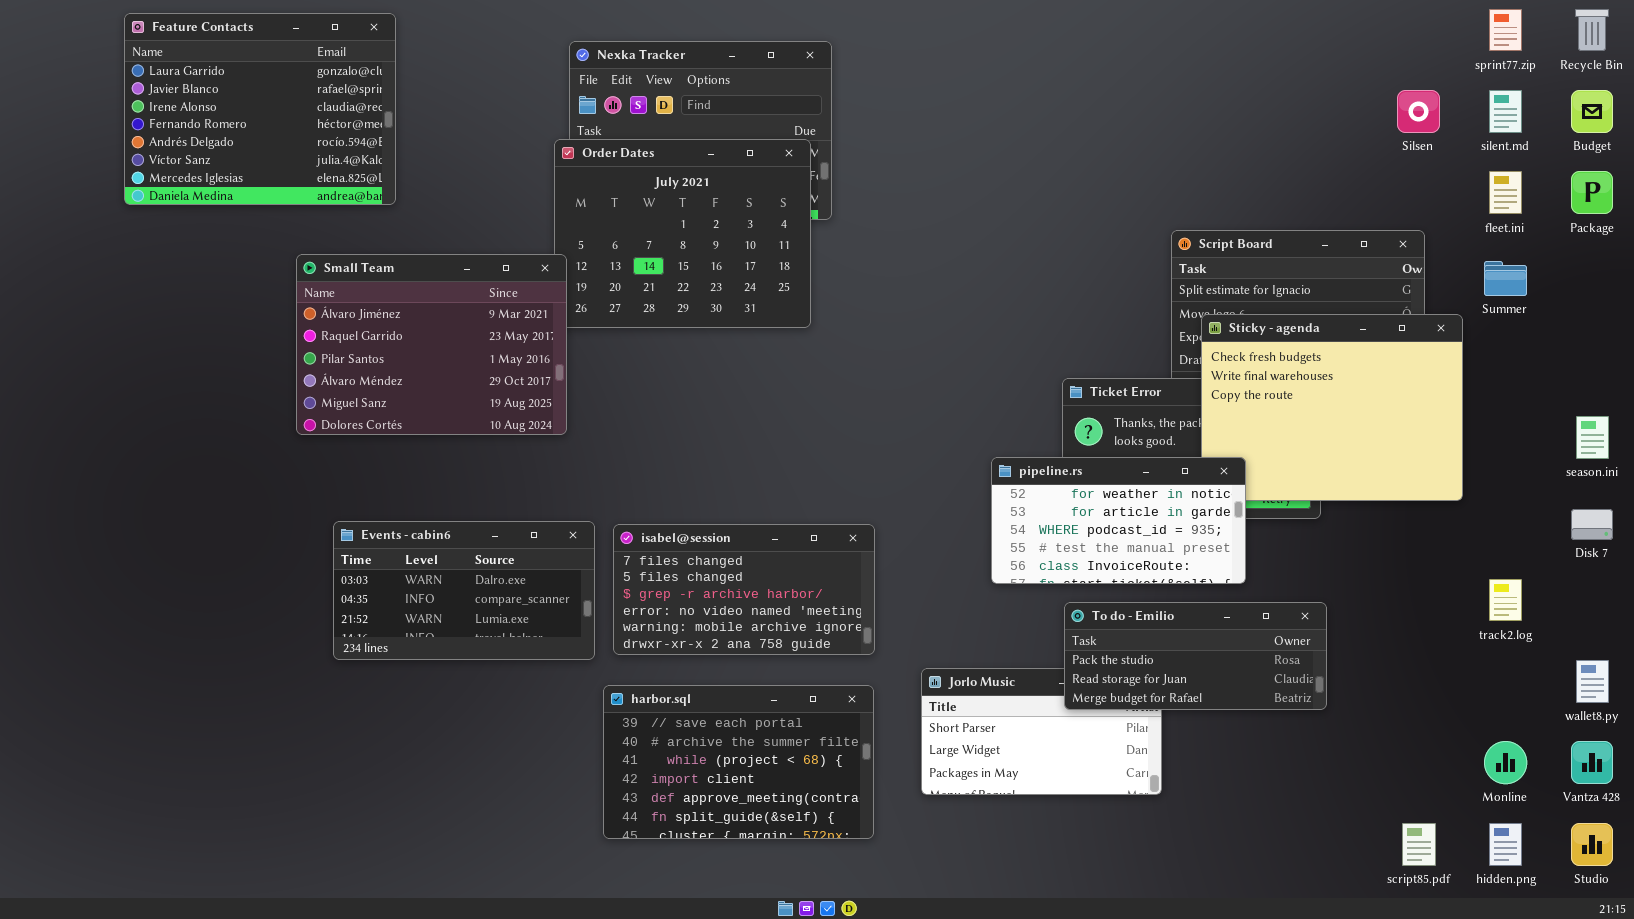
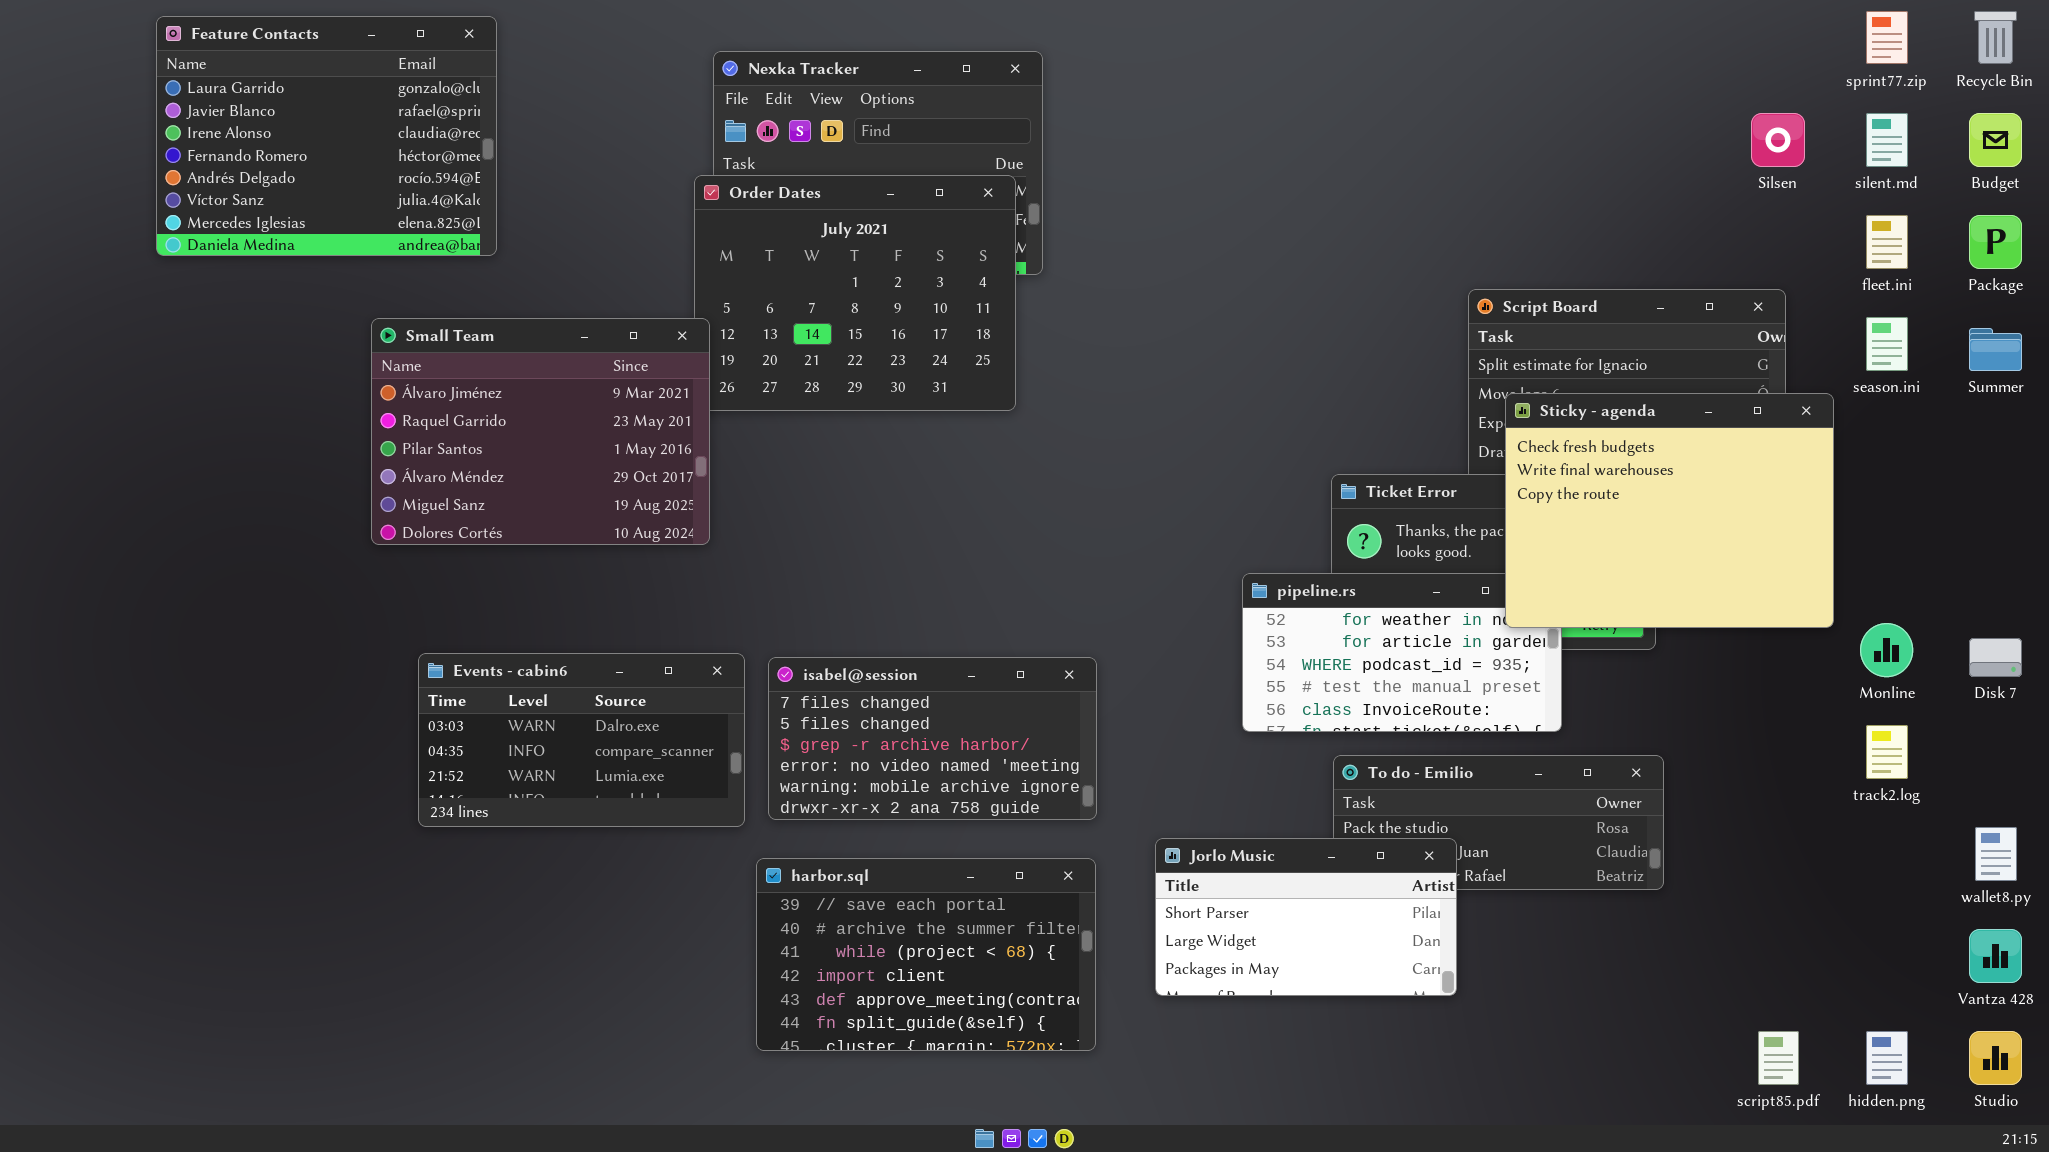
Summer: [1484,261,1527,296] -> [1969,328,2022,371], moved
Sticky - agenda: [1201,314,1463,501] -> [1505,393,1834,628], raised
season.ini: [1576,416,1609,459] -> [1866,317,1908,371], moved
Jorlo Music: [921,668,1162,795] -> [1155,838,1457,996], raised
Monline: [1484,741,1527,784] -> [1860,623,1913,677], moved

